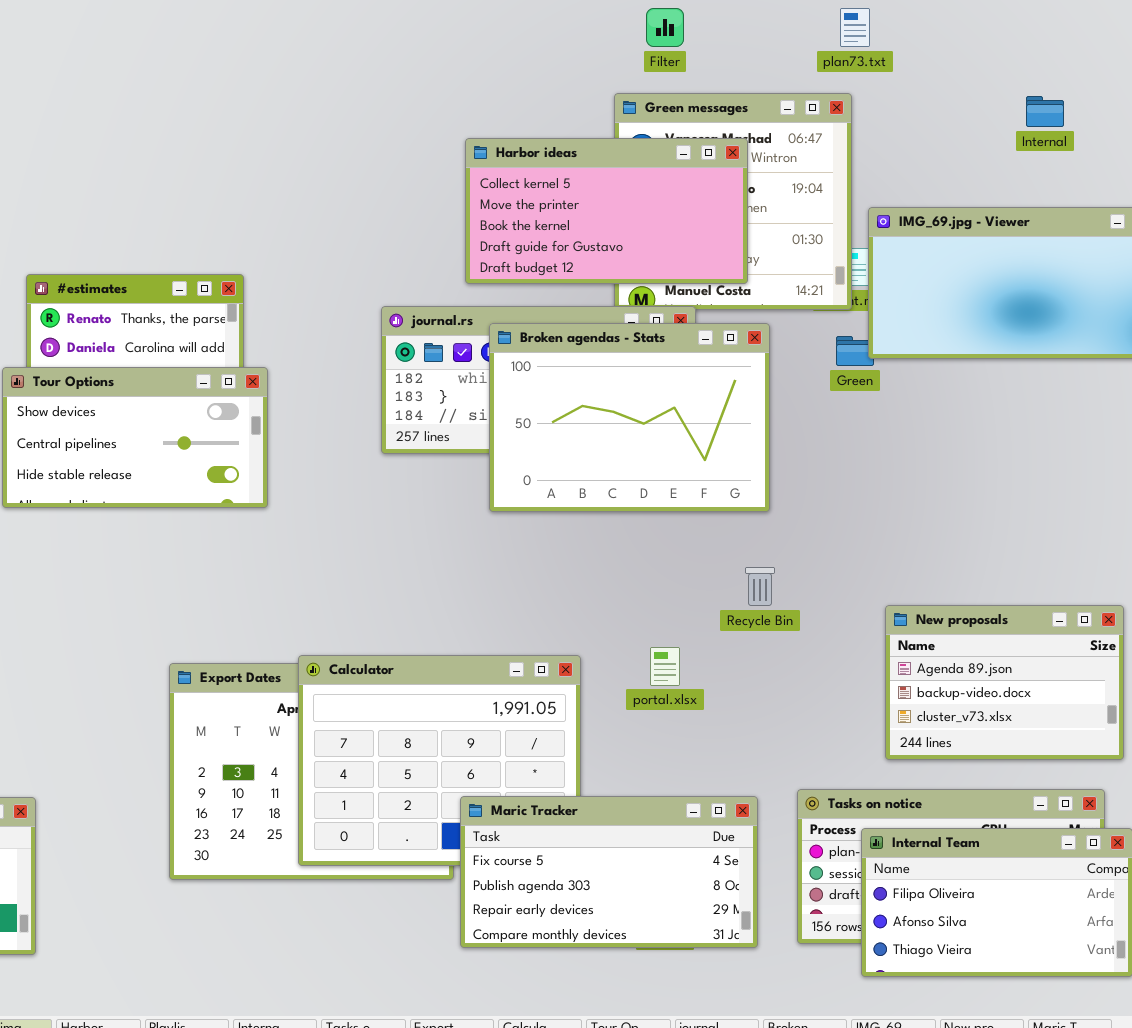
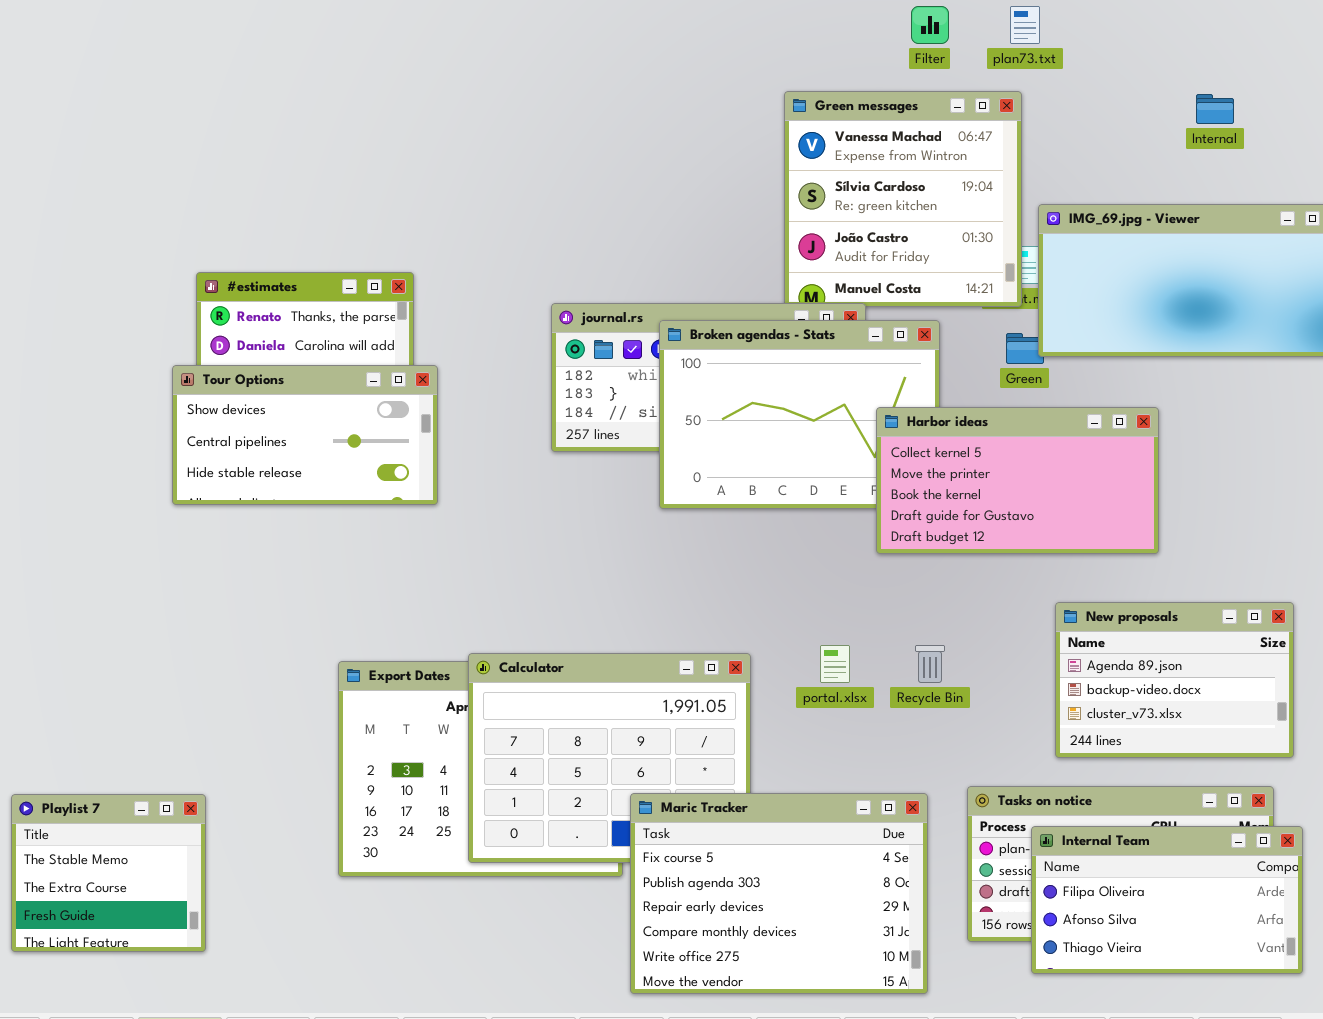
Filter: [646,8,684,47] -> [911,6,949,44], moved
Harbor ideas: [465,138,748,284] -> [876,407,1159,554], moved
Recycle Bin: [745,567,775,606] -> [915,645,945,683], moved
Maric Tracker: [460,796,758,948] -> [630,793,928,994], resized

